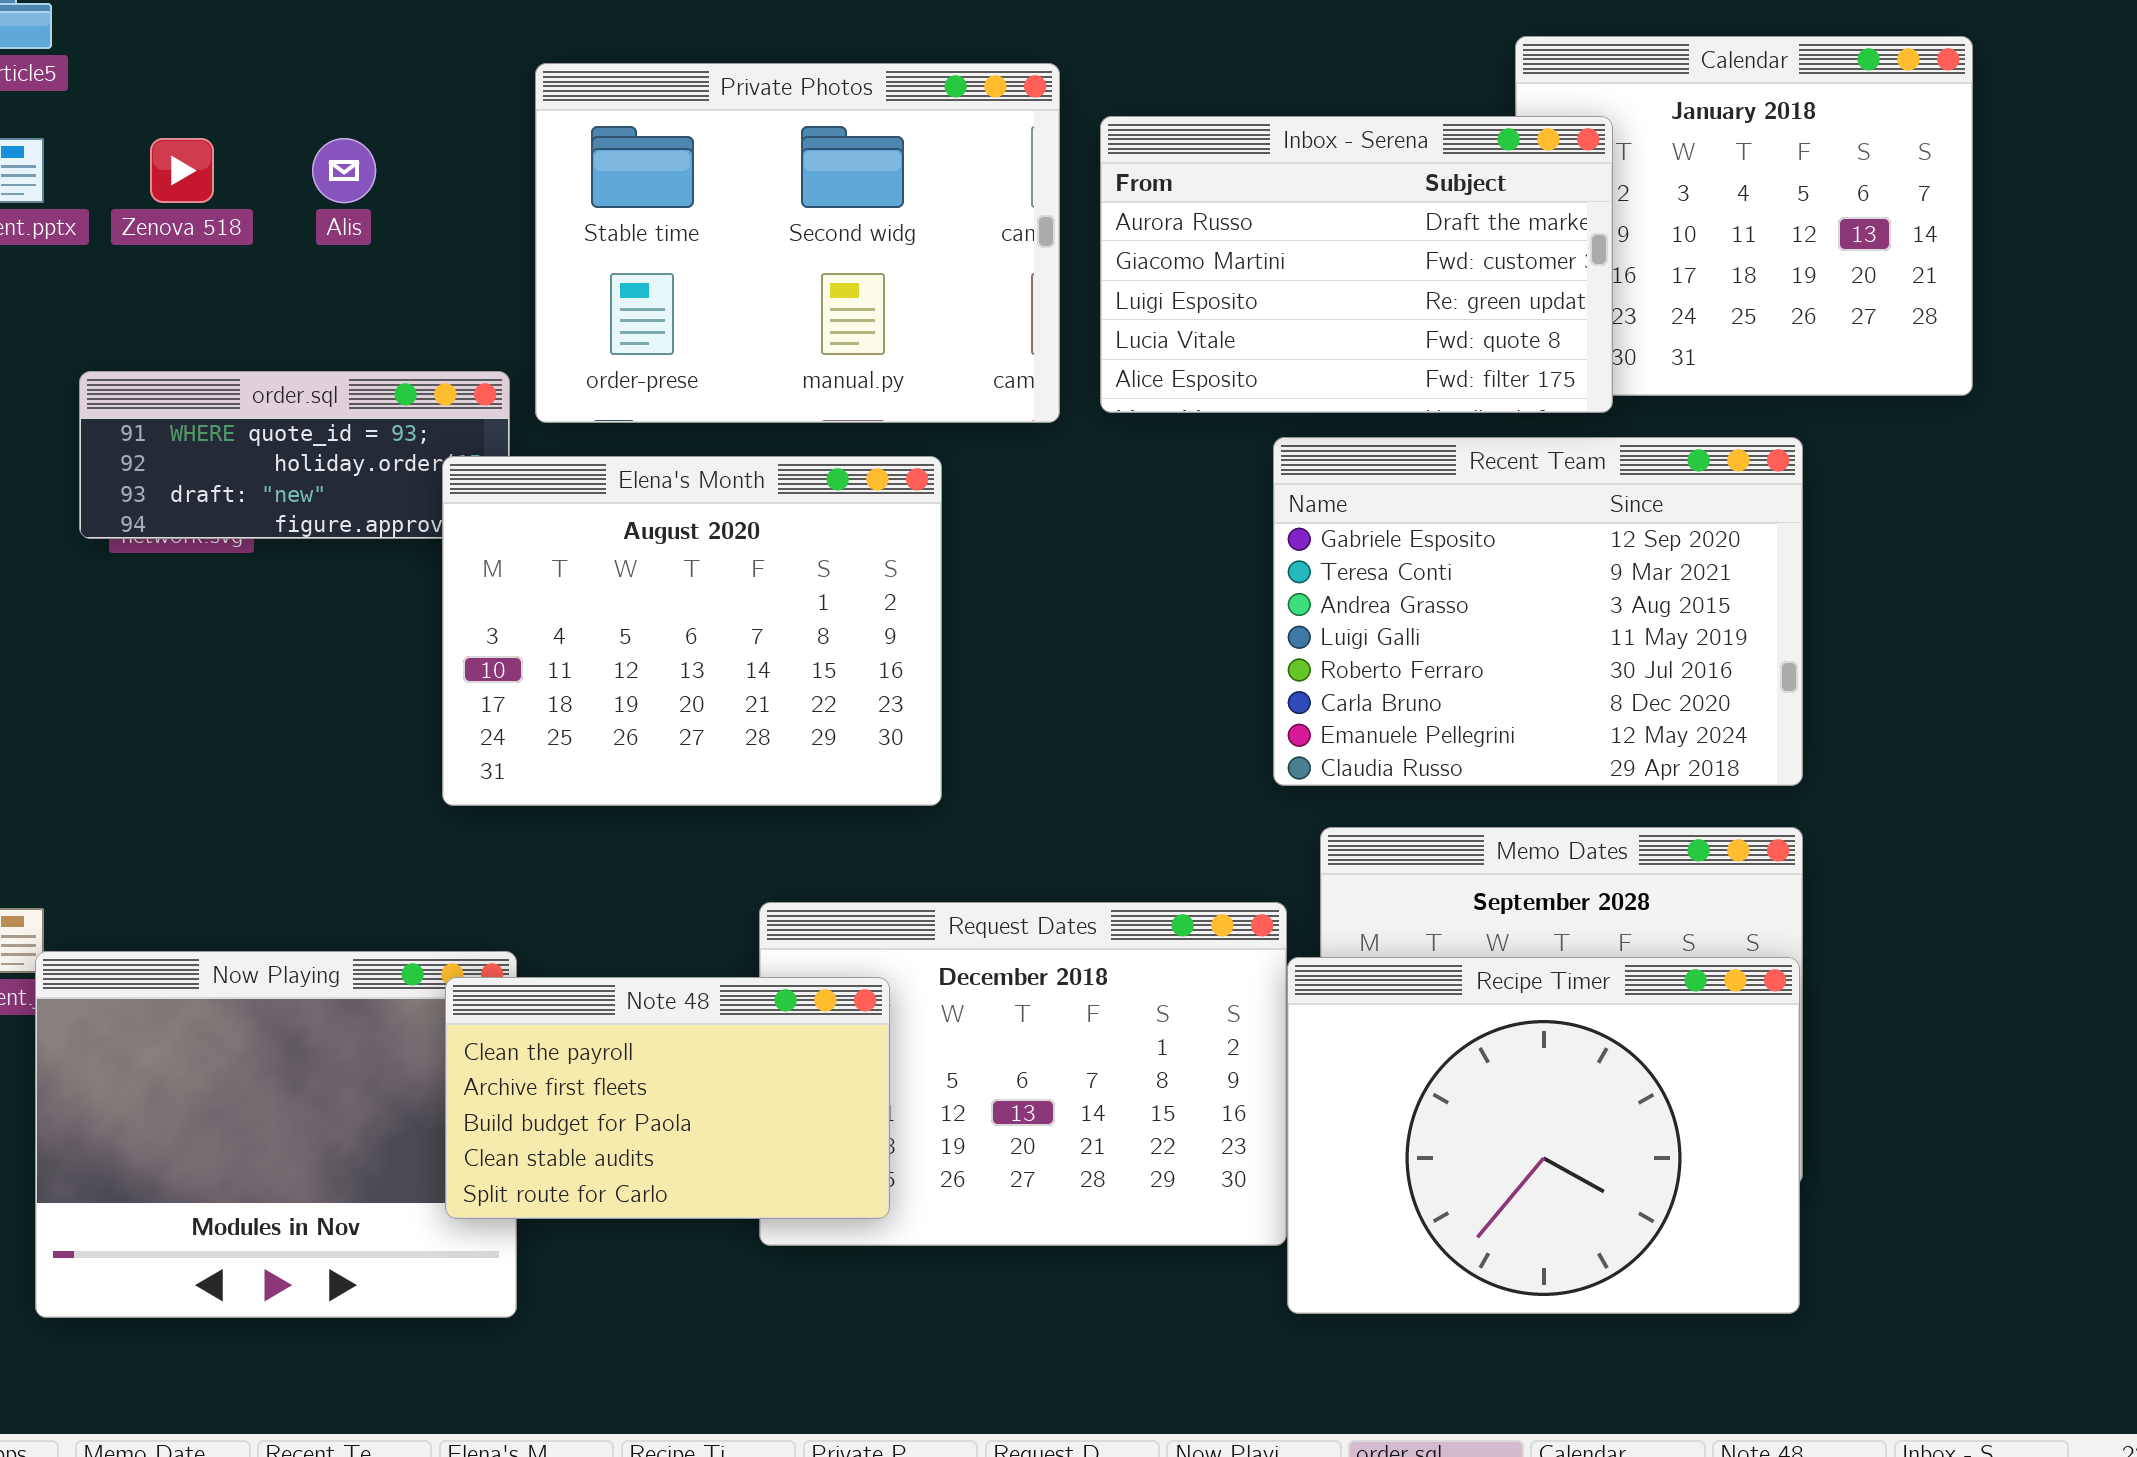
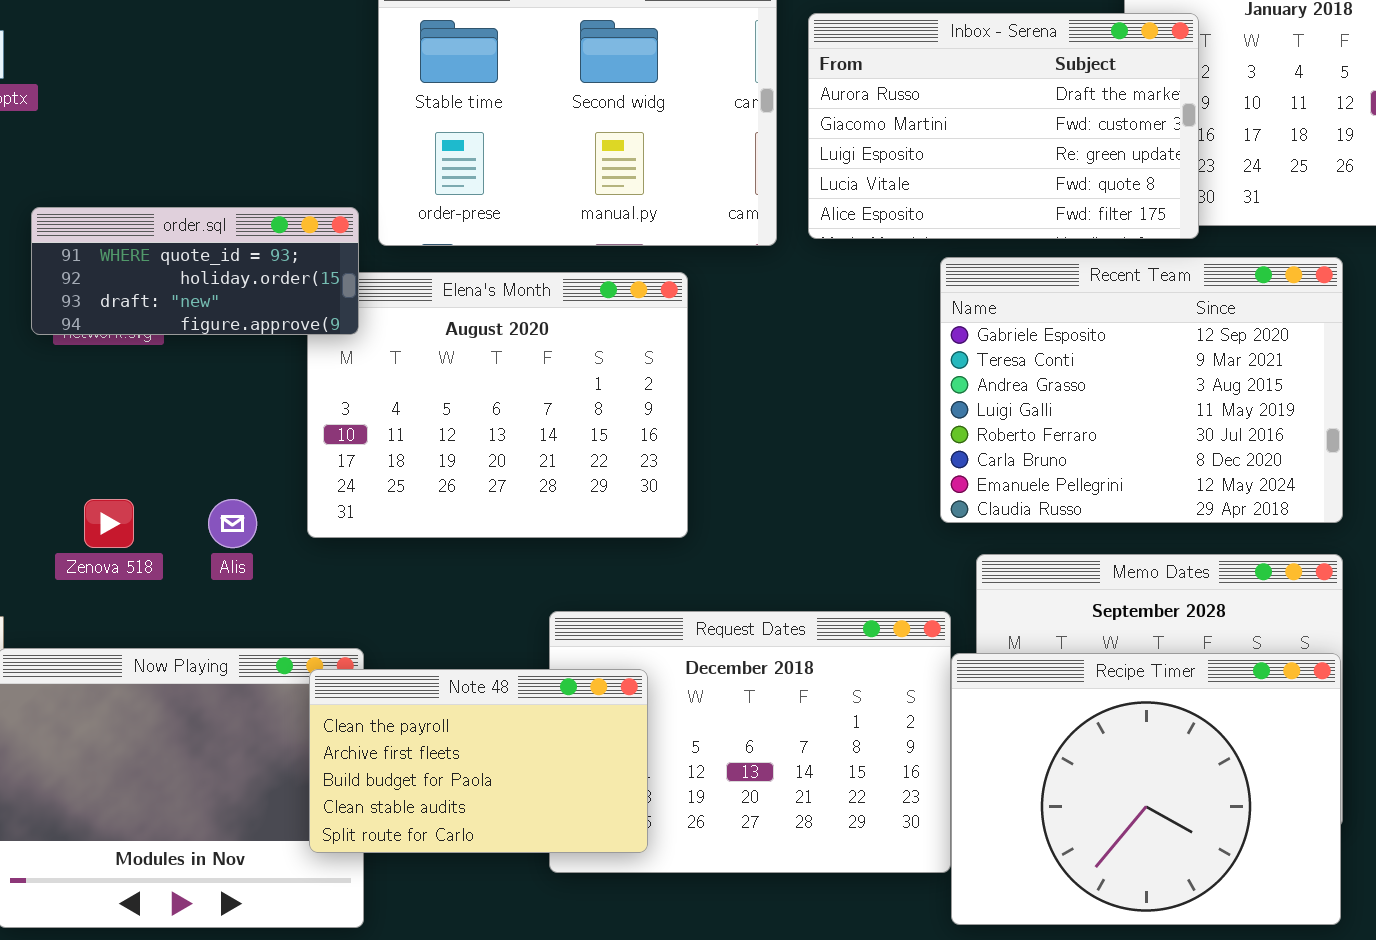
Zenova 518: [150,138,214,203] -> [84,499,134,548], moved
Alis: [312,138,376,203] -> [208,499,257,548], moved
order.sql: [79,371,510,539] -> [31,207,359,335], raised

